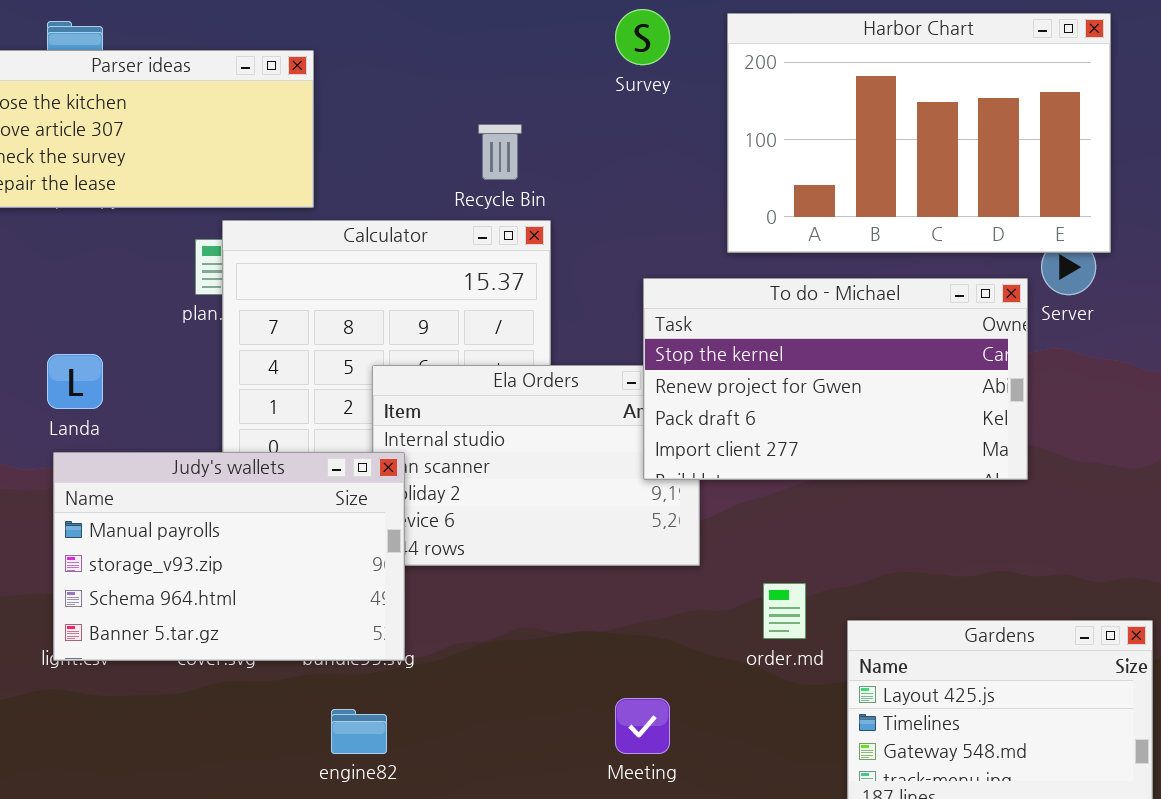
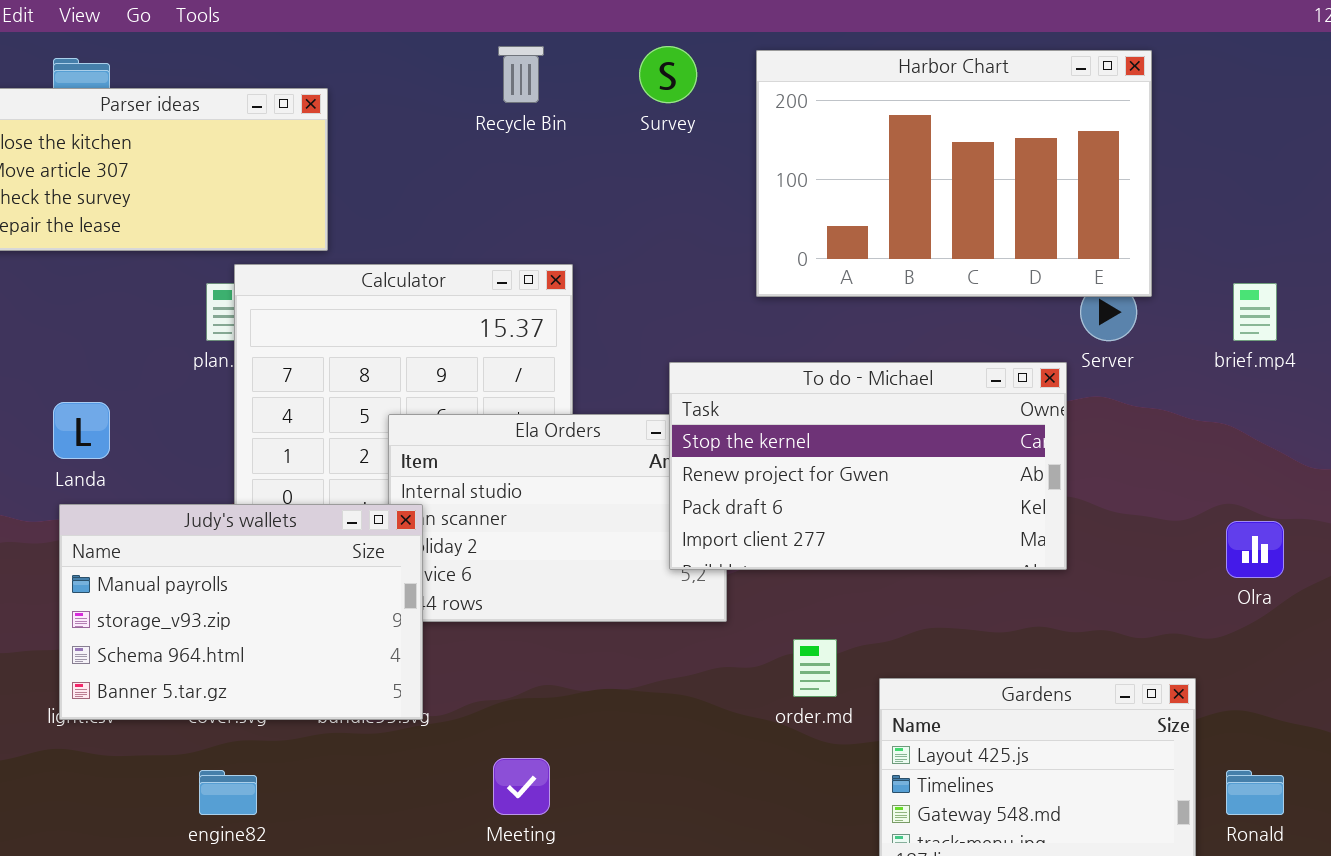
Recycle Bin: [478,124,522,180] -> [498,46,544,103], moved
To do - Michael: [643,278,1028,480] -> [669,362,1067,570], moved
Meeting: [615,698,670,754] -> [493,758,550,815], moved
engine82: [331,709,387,754] -> [199,770,257,815], moved

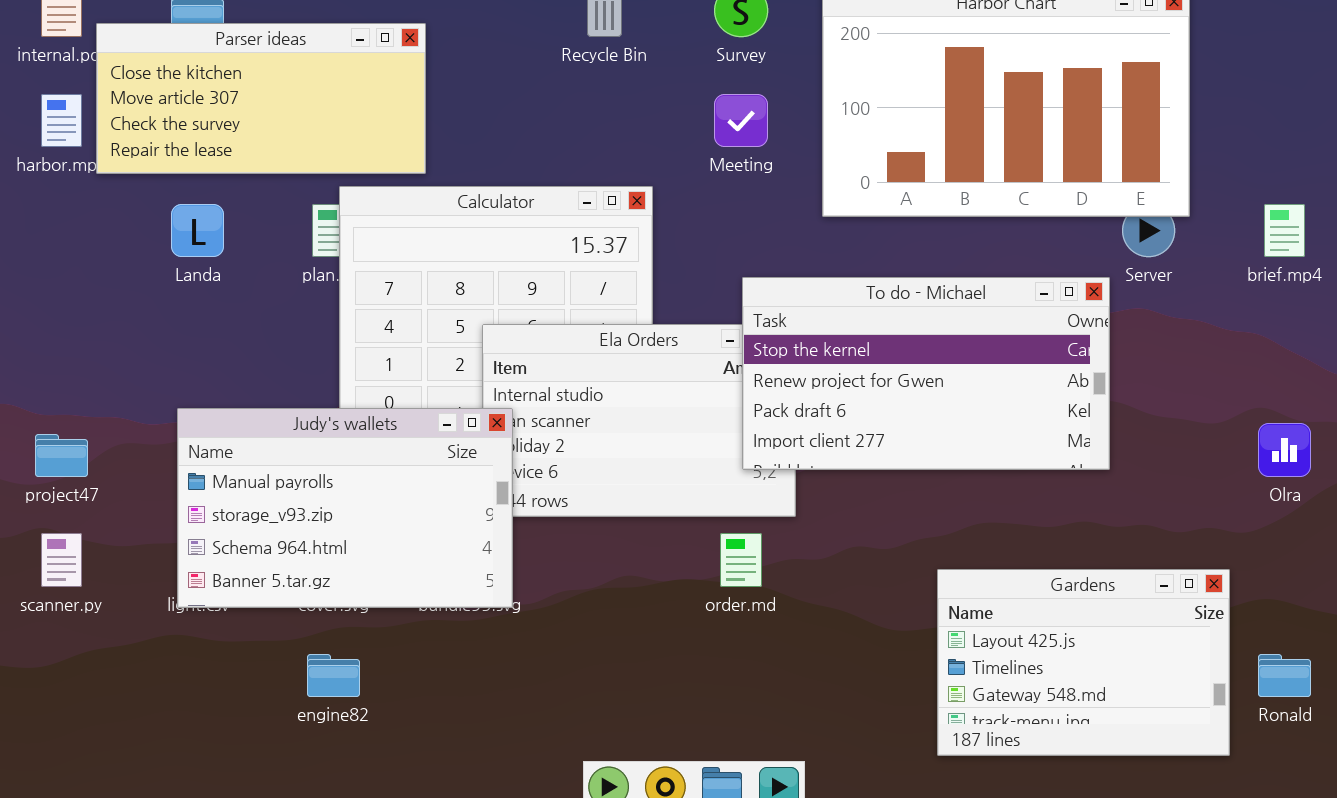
Landa: [53,402,110,459] -> [171,204,224,257], moved
order.md: [793,639,837,697] -> [720,533,762,587], moved
Meeting: [493,758,550,815] -> [714,94,768,147], moved

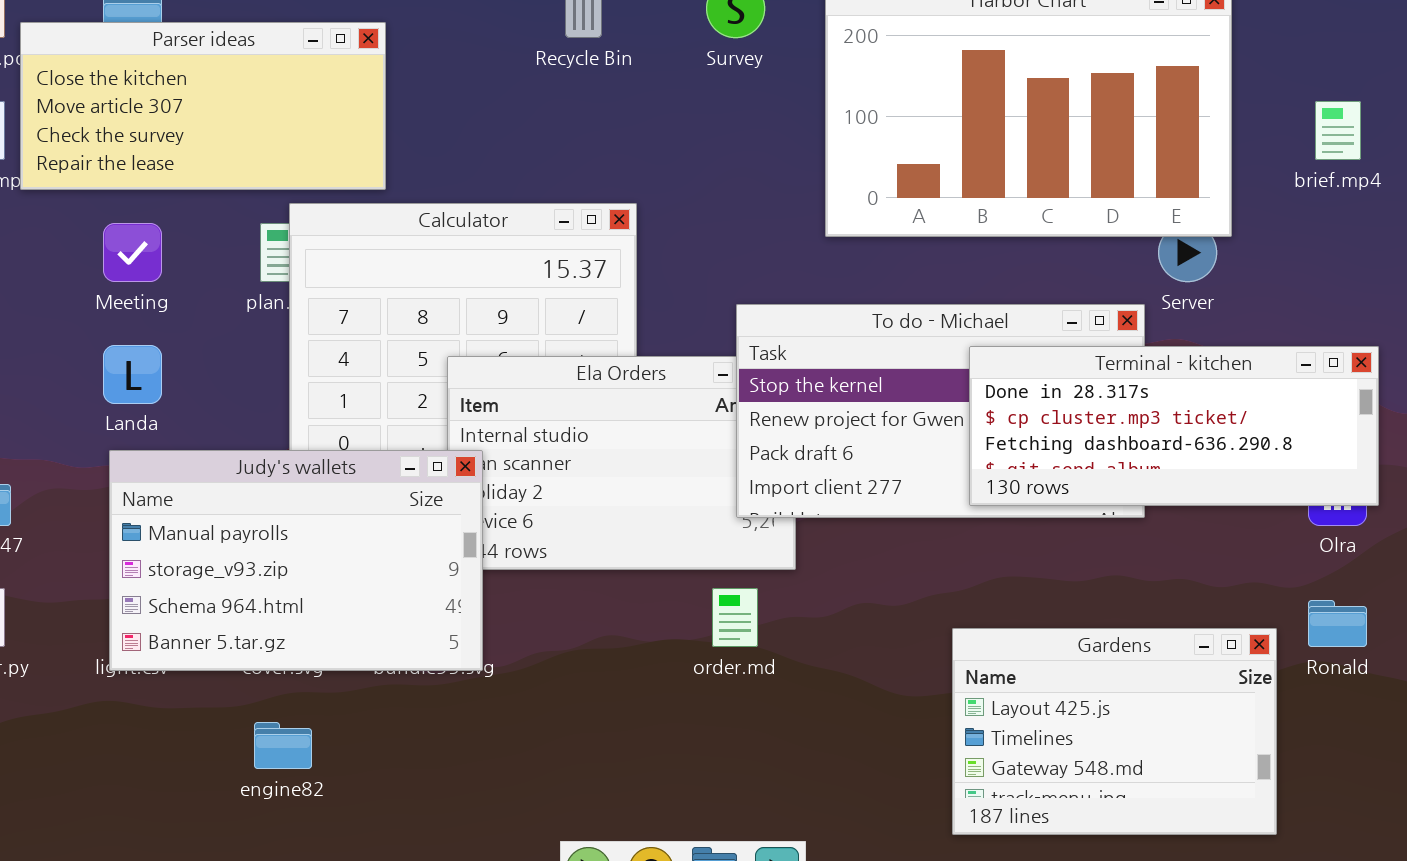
Meeting: [714,94,768,147] -> [103,223,162,282], moved
Landa: [171,204,224,257] -> [103,345,162,404], moved
brief.mp4: [1264,204,1305,257] -> [1315,101,1361,160], moved
Terminal - kitchen: none -> [969,346,1379,506], opened
Ronald: [1258,654,1311,697] -> [1308,600,1367,647], moved

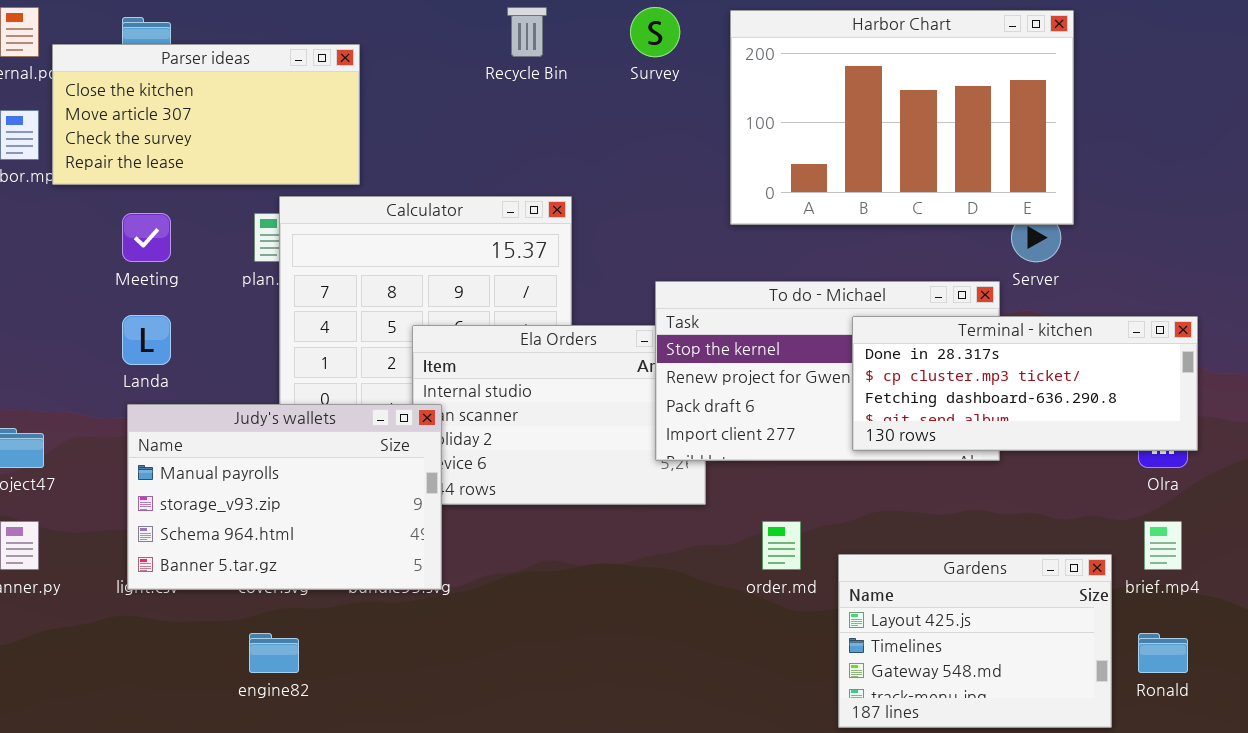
brief.mp4: [1315,101,1361,160] -> [1144,521,1182,570], moved
order.md: [712,588,758,647] -> [762,521,801,570], moved
Ronald: [1308,600,1367,647] -> [1138,633,1188,673], moved

